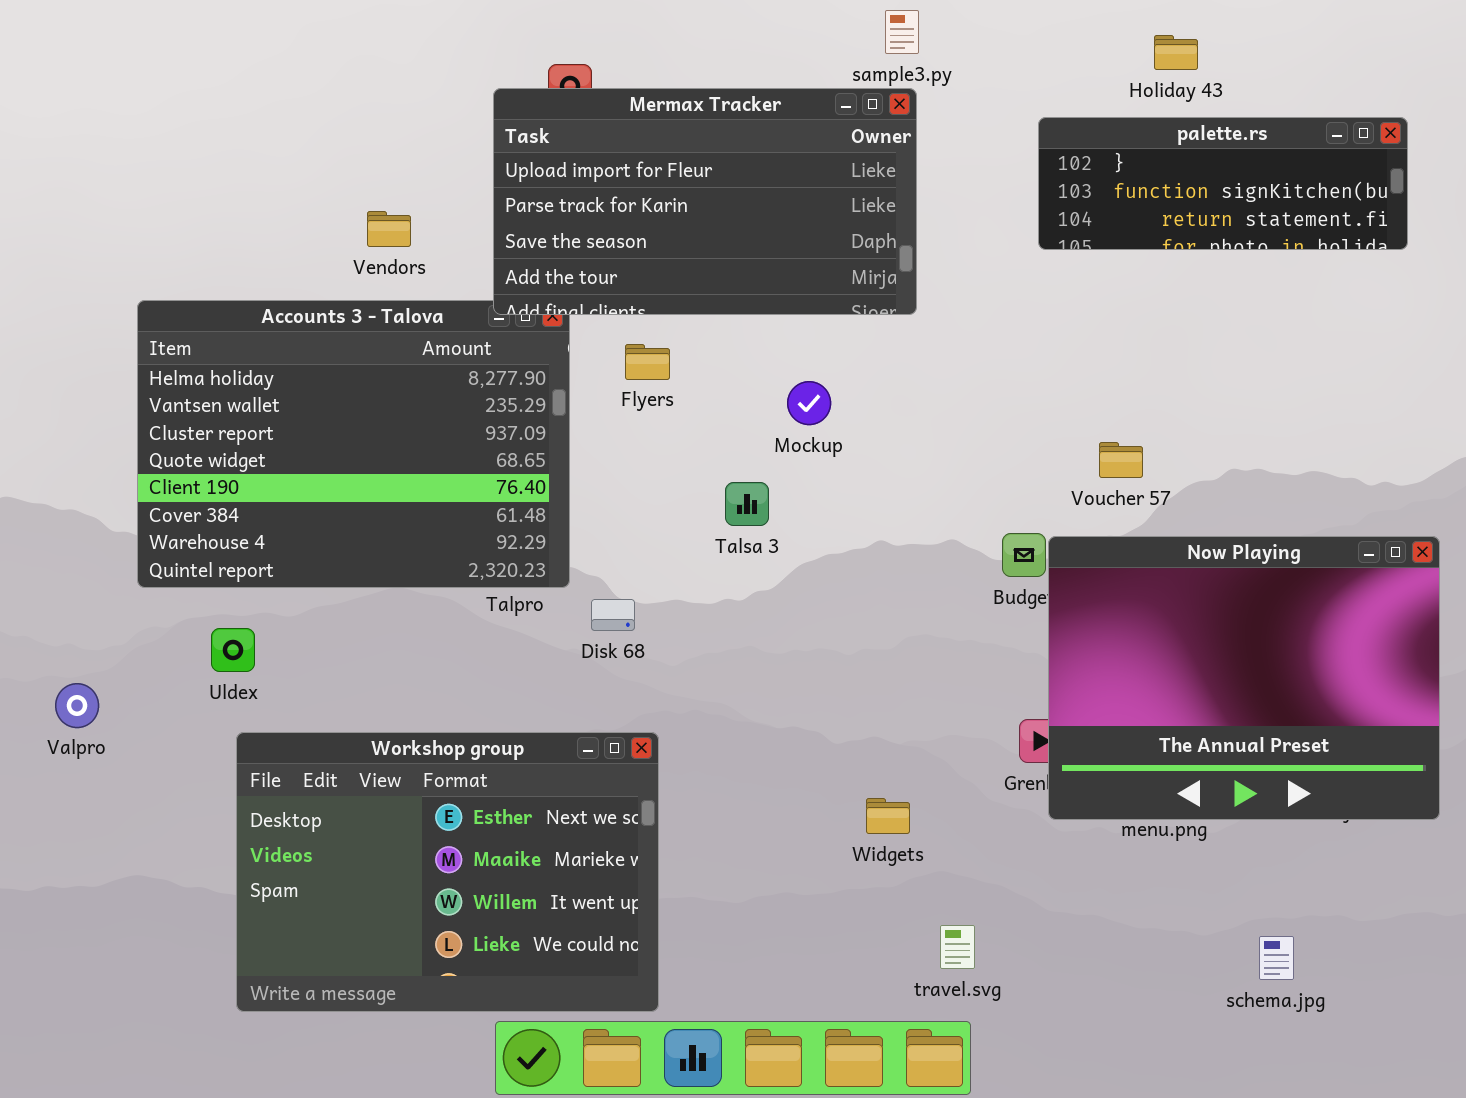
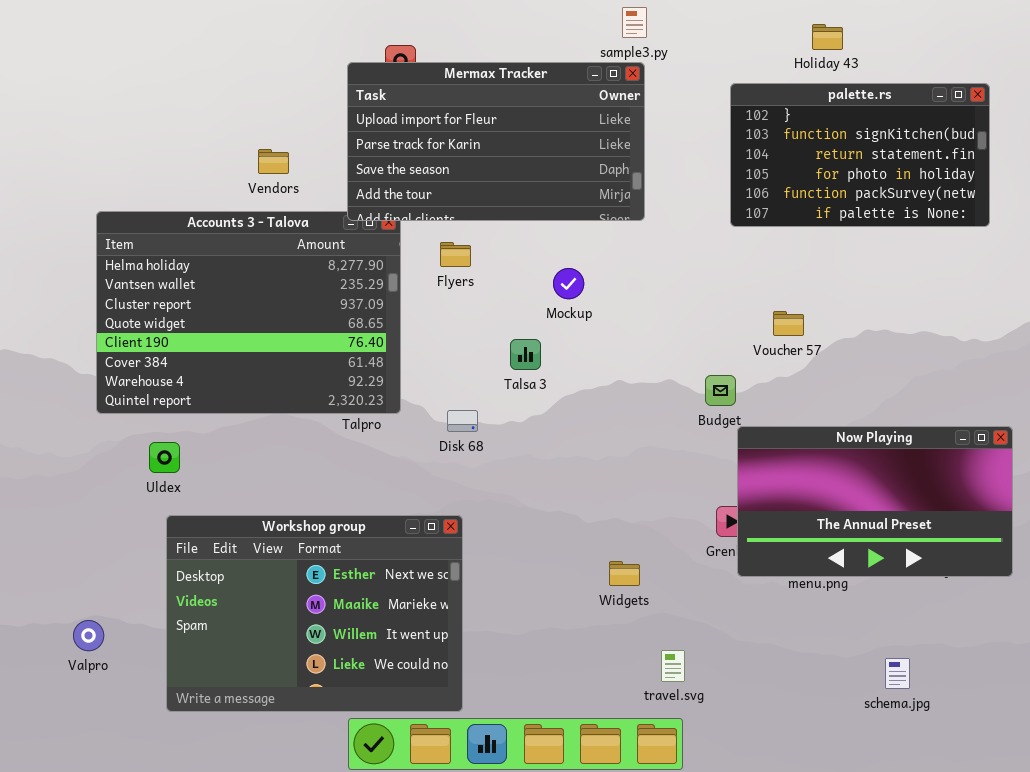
palette.rs: [1038,117,1408,250] -> [730,83,990,227], resized
Now Playing: [1048,536,1440,820] -> [737,426,1013,577], resized
Disk 68: [591,599,635,631] -> [447,410,478,432], moved
Valpro: [55,683,99,728] -> [73,620,104,651], moved

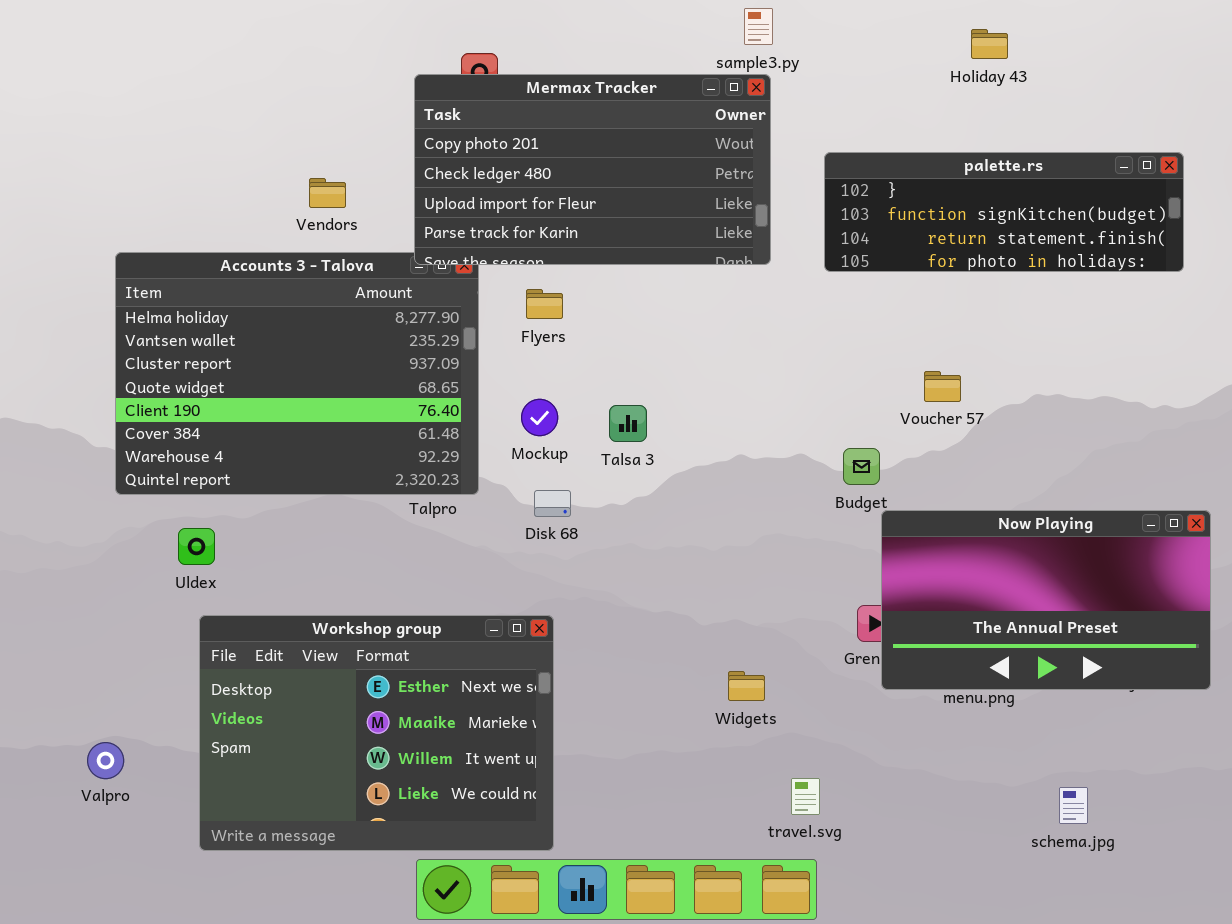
Mermax Tracker: [347,62,645,221] -> [414,74,771,265], scrolled up 2 rows
palette.rs: [730,83,990,227] -> [824,152,1184,272], resized
Mockup: [553,268,584,299] -> [521,399,558,436], moved

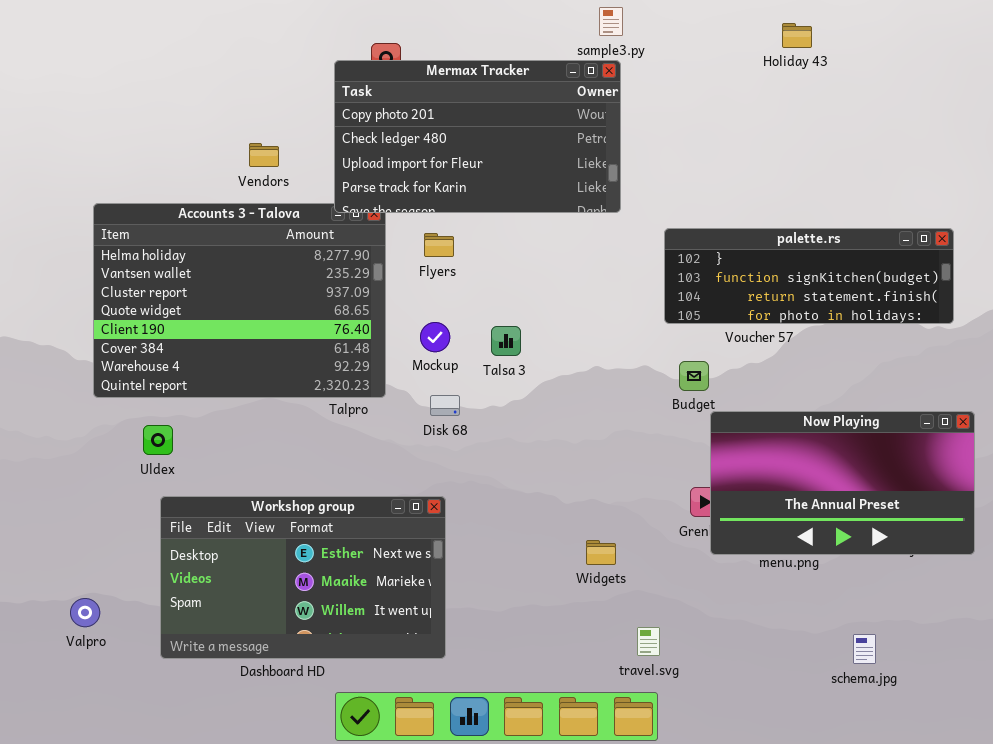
palette.rs: [824,152,1184,272] -> [664,228,954,324], moved
Workshop group: [199,615,554,851] -> [160,496,446,659], resized

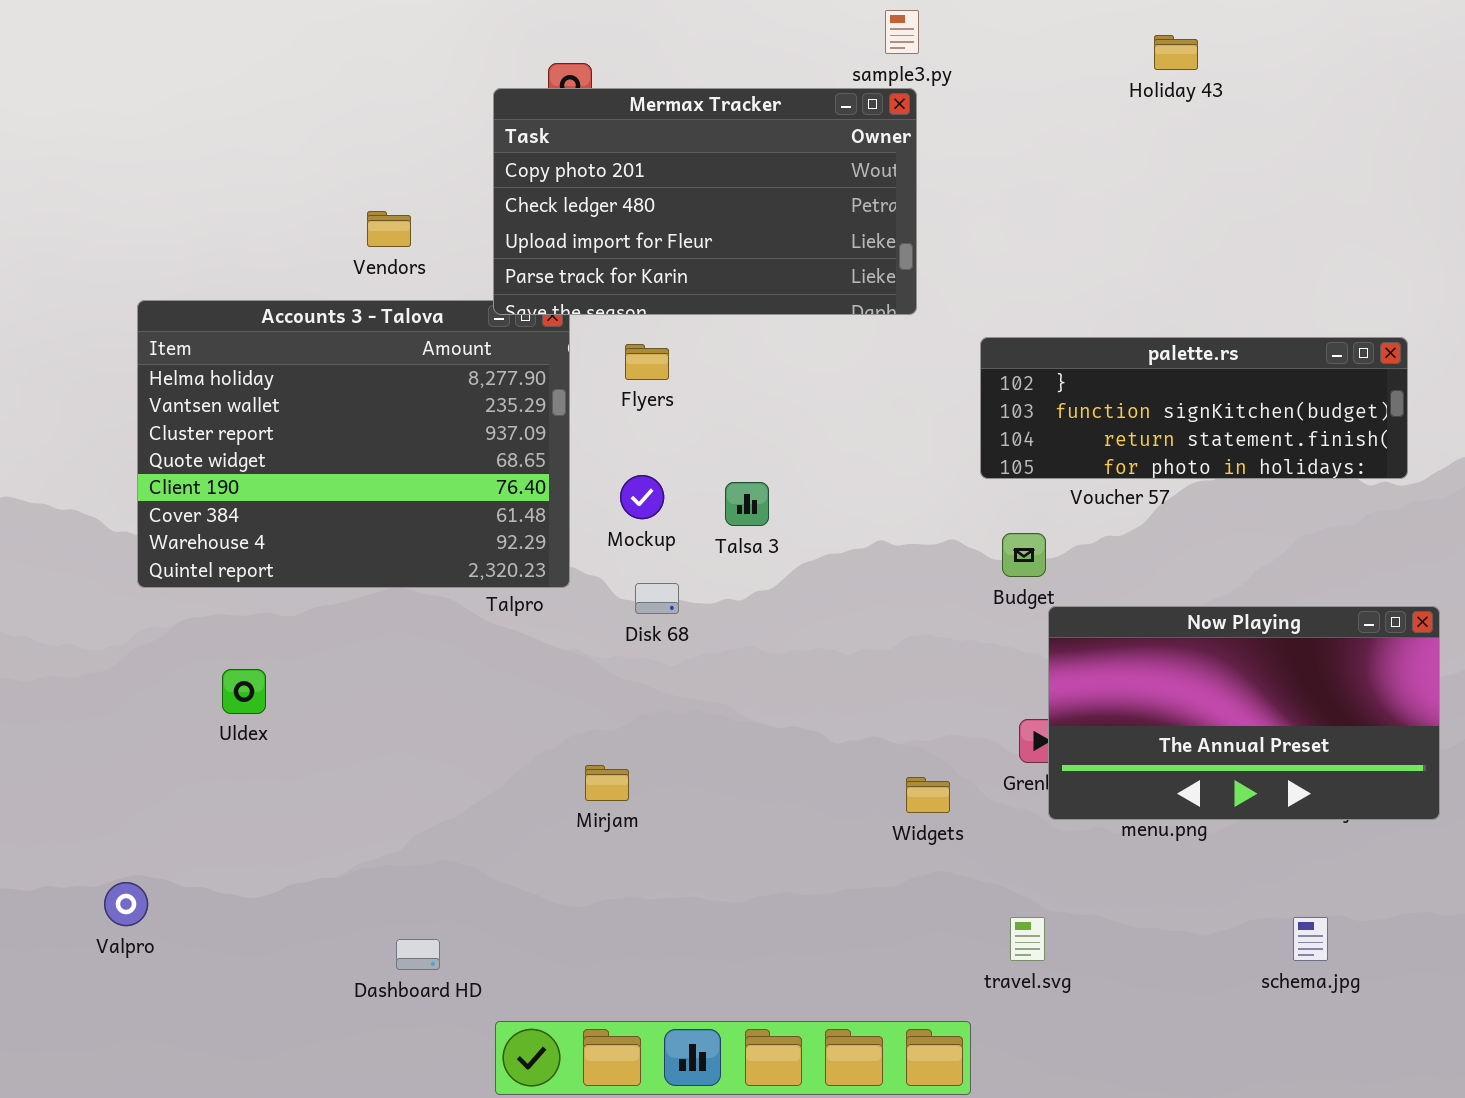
Uldex: [143,425,173,455] -> [222,669,266,714], moved
Workshop group: [160,496,446,659] -> none, closed
Widgets: [586,540,616,565] -> [906,777,950,813], moved
travel.svg: [637,627,660,656] -> [1010,917,1045,961], moved
schema.jpg: [853,634,876,664] -> [1293,917,1328,961], moved

